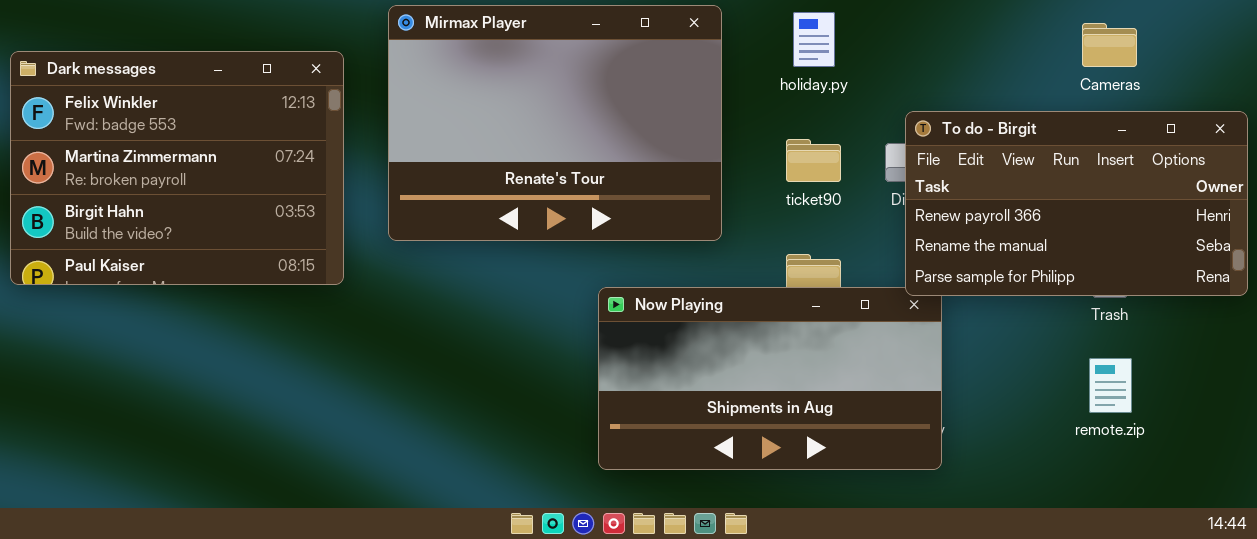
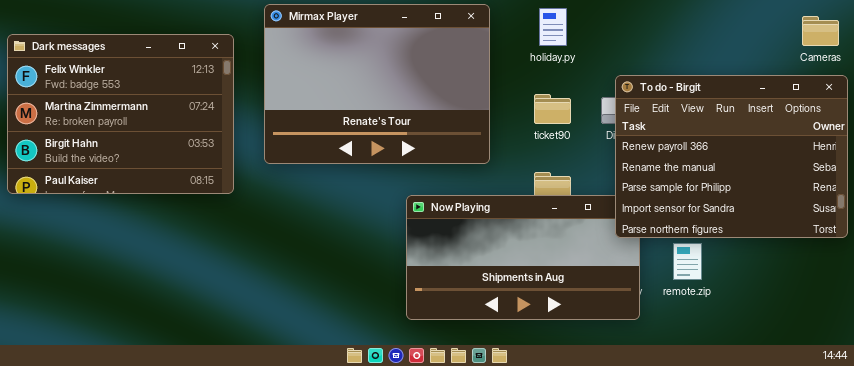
Cameras: [1082,23,1137,67] -> [802,16,839,46], moved
To do - Birgit: [905,111,1248,296] -> [615,75,848,238], resized
remote.zip: [1089,358,1132,413] -> [673,243,702,280], moved

